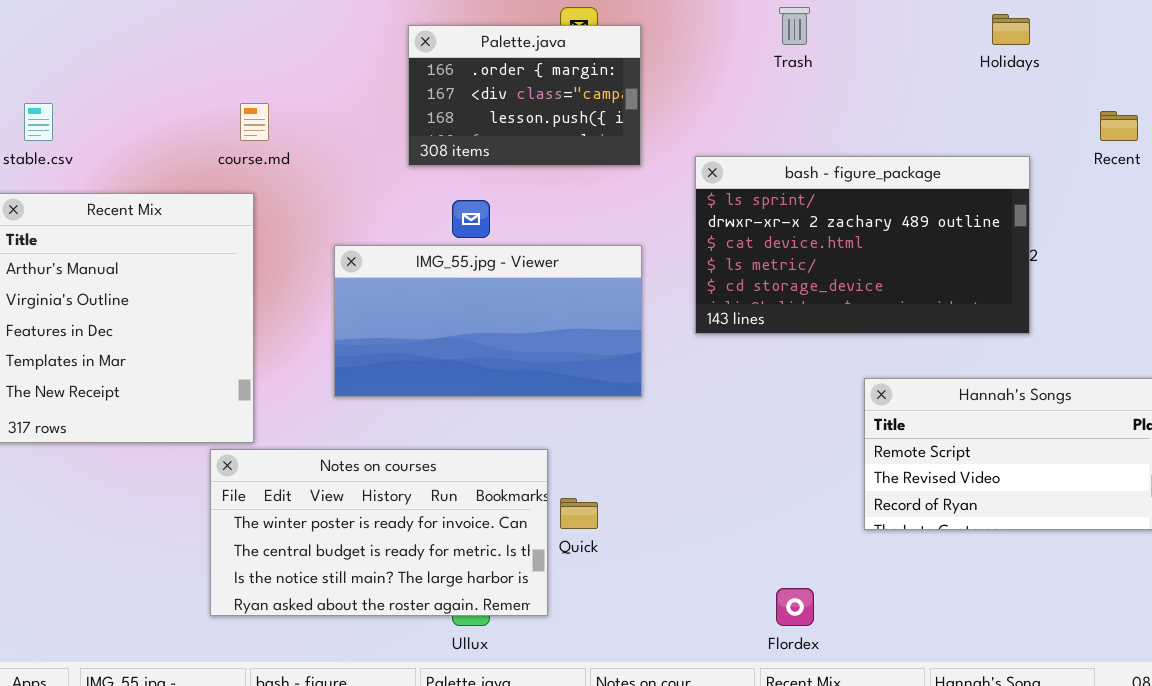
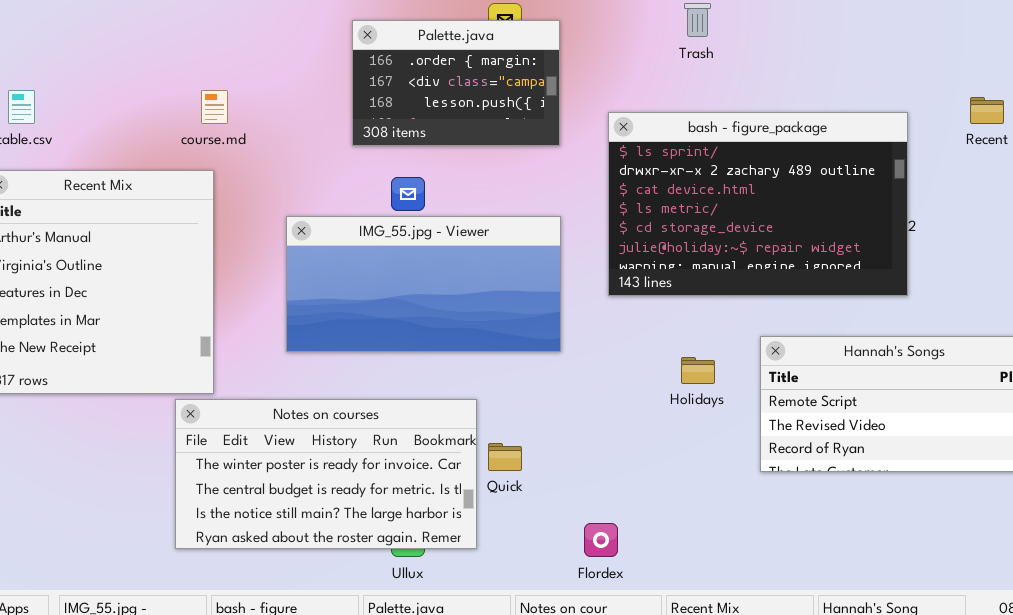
Holidays: [992,14,1030,45] -> [681,357,715,384], moved
bash - figure_package: [695,156,1030,334] -> [608,112,908,296], resized
Flordex: [776,588,814,626] -> [584,523,618,557], moved

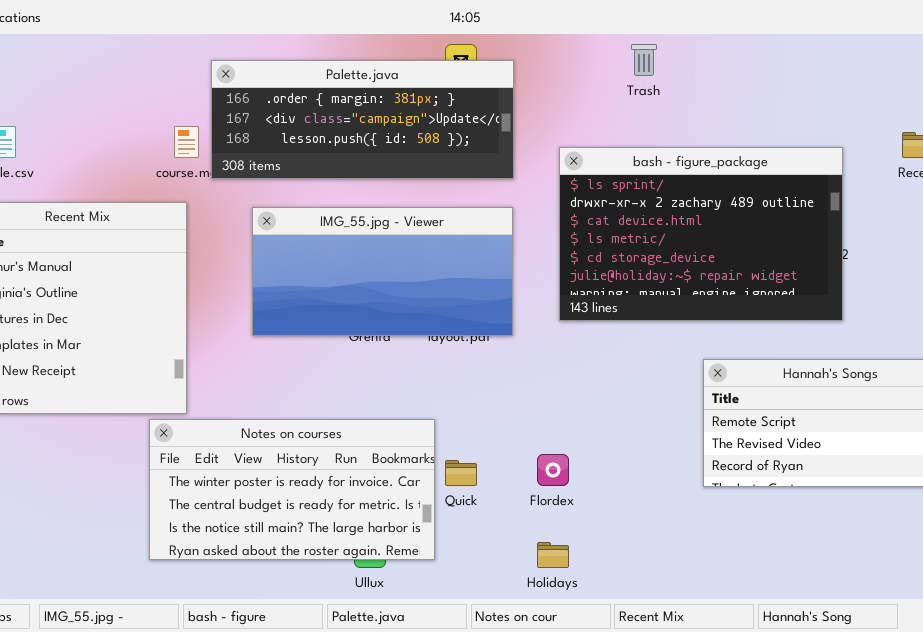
Palette.java: [352,20,560,146] -> [211,60,514,179], resized
IMG_55.jpg - Viewer: [286,216,561,352] -> [252,207,513,336], moved
Holidays: [681,357,715,384] -> [537,542,569,568], moved
Flordex: [584,523,618,557] -> [537,454,569,486], moved

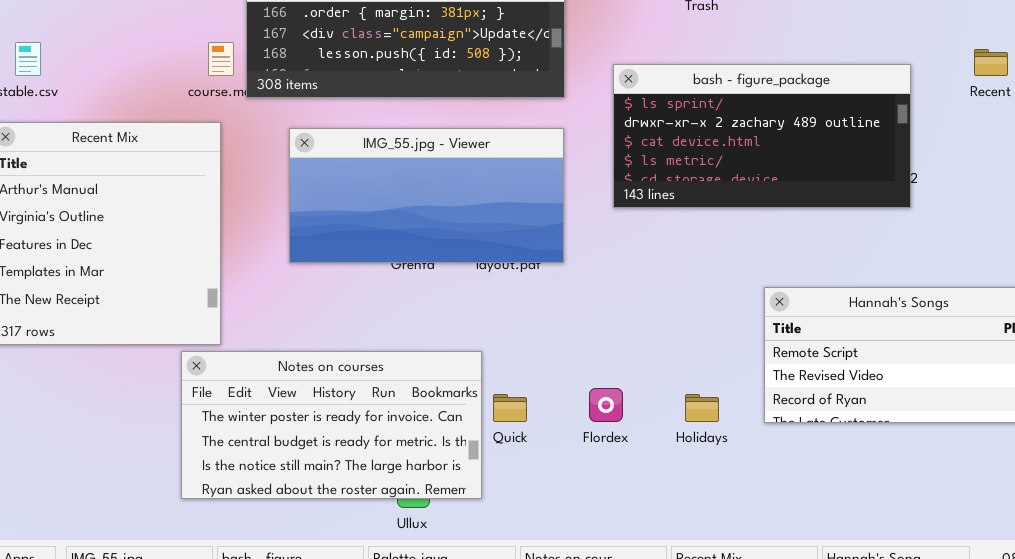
bash - figure_package: [559,147,843,321] -> [613,64,911,208], resized
Holidays: [537,542,569,568] -> [685,394,719,422], moved

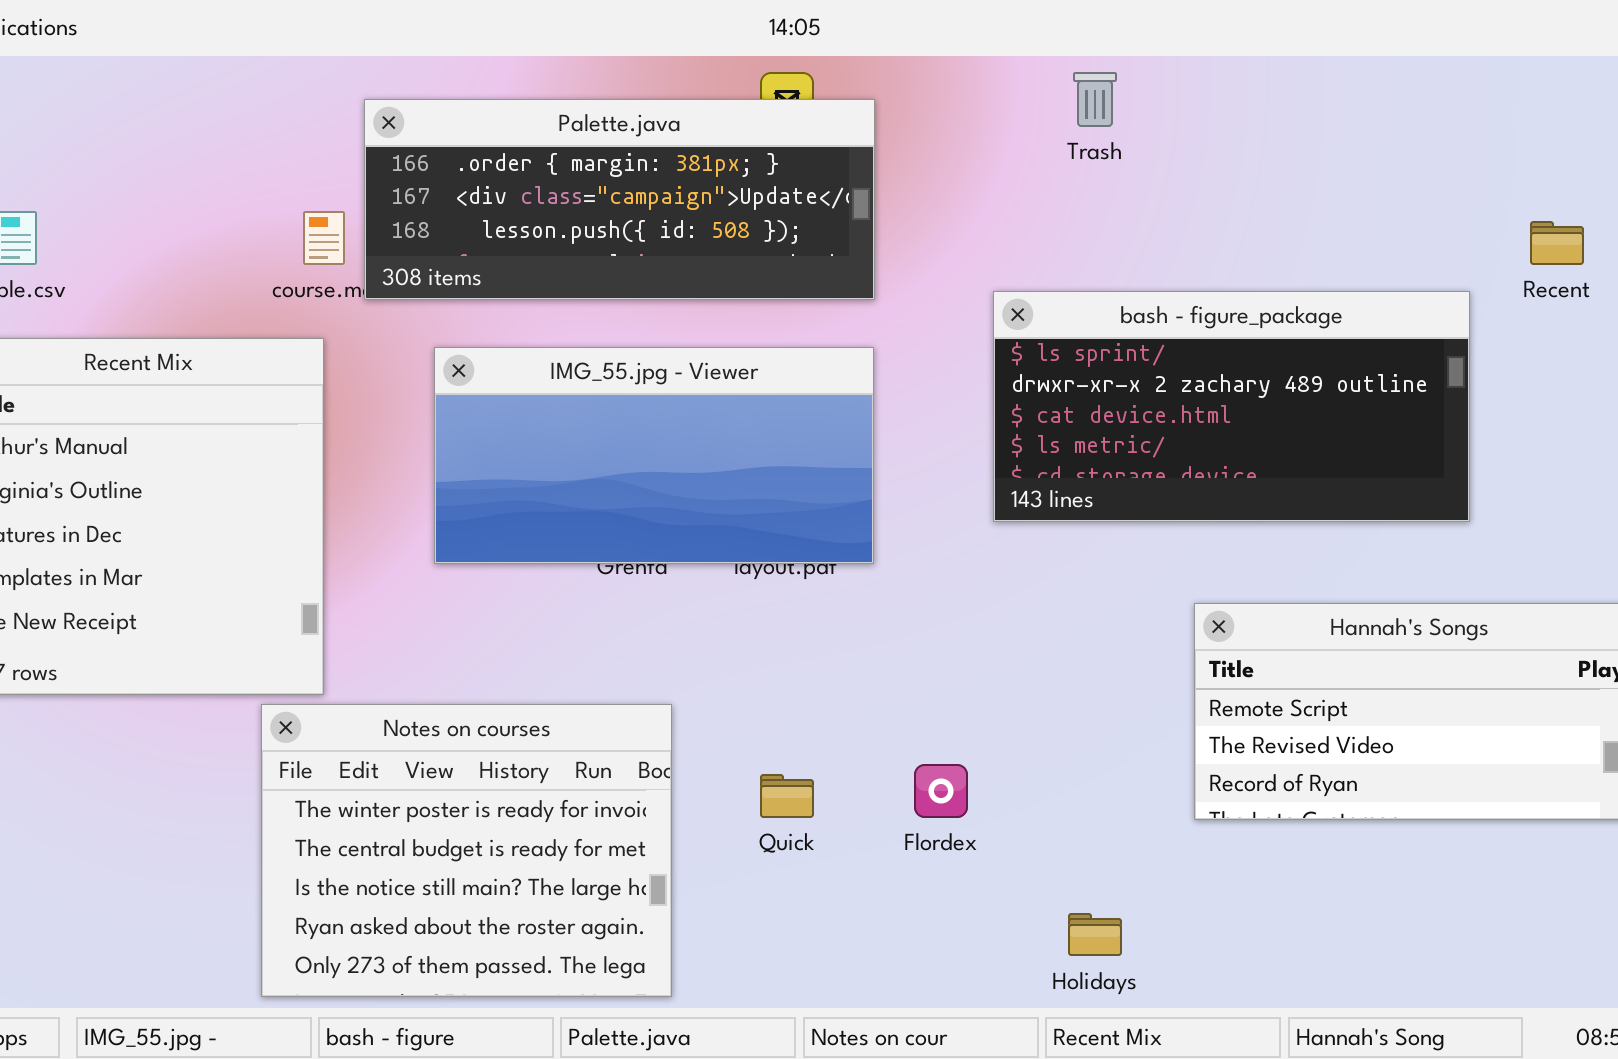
bash - figure_package: [613,64,911,208] -> [993,291,1470,522], moved
Notes on courses: [181,351,482,499] -> [261,704,672,997], resized
Holidays: [685,394,719,422] -> [1068,913,1122,956], moved

